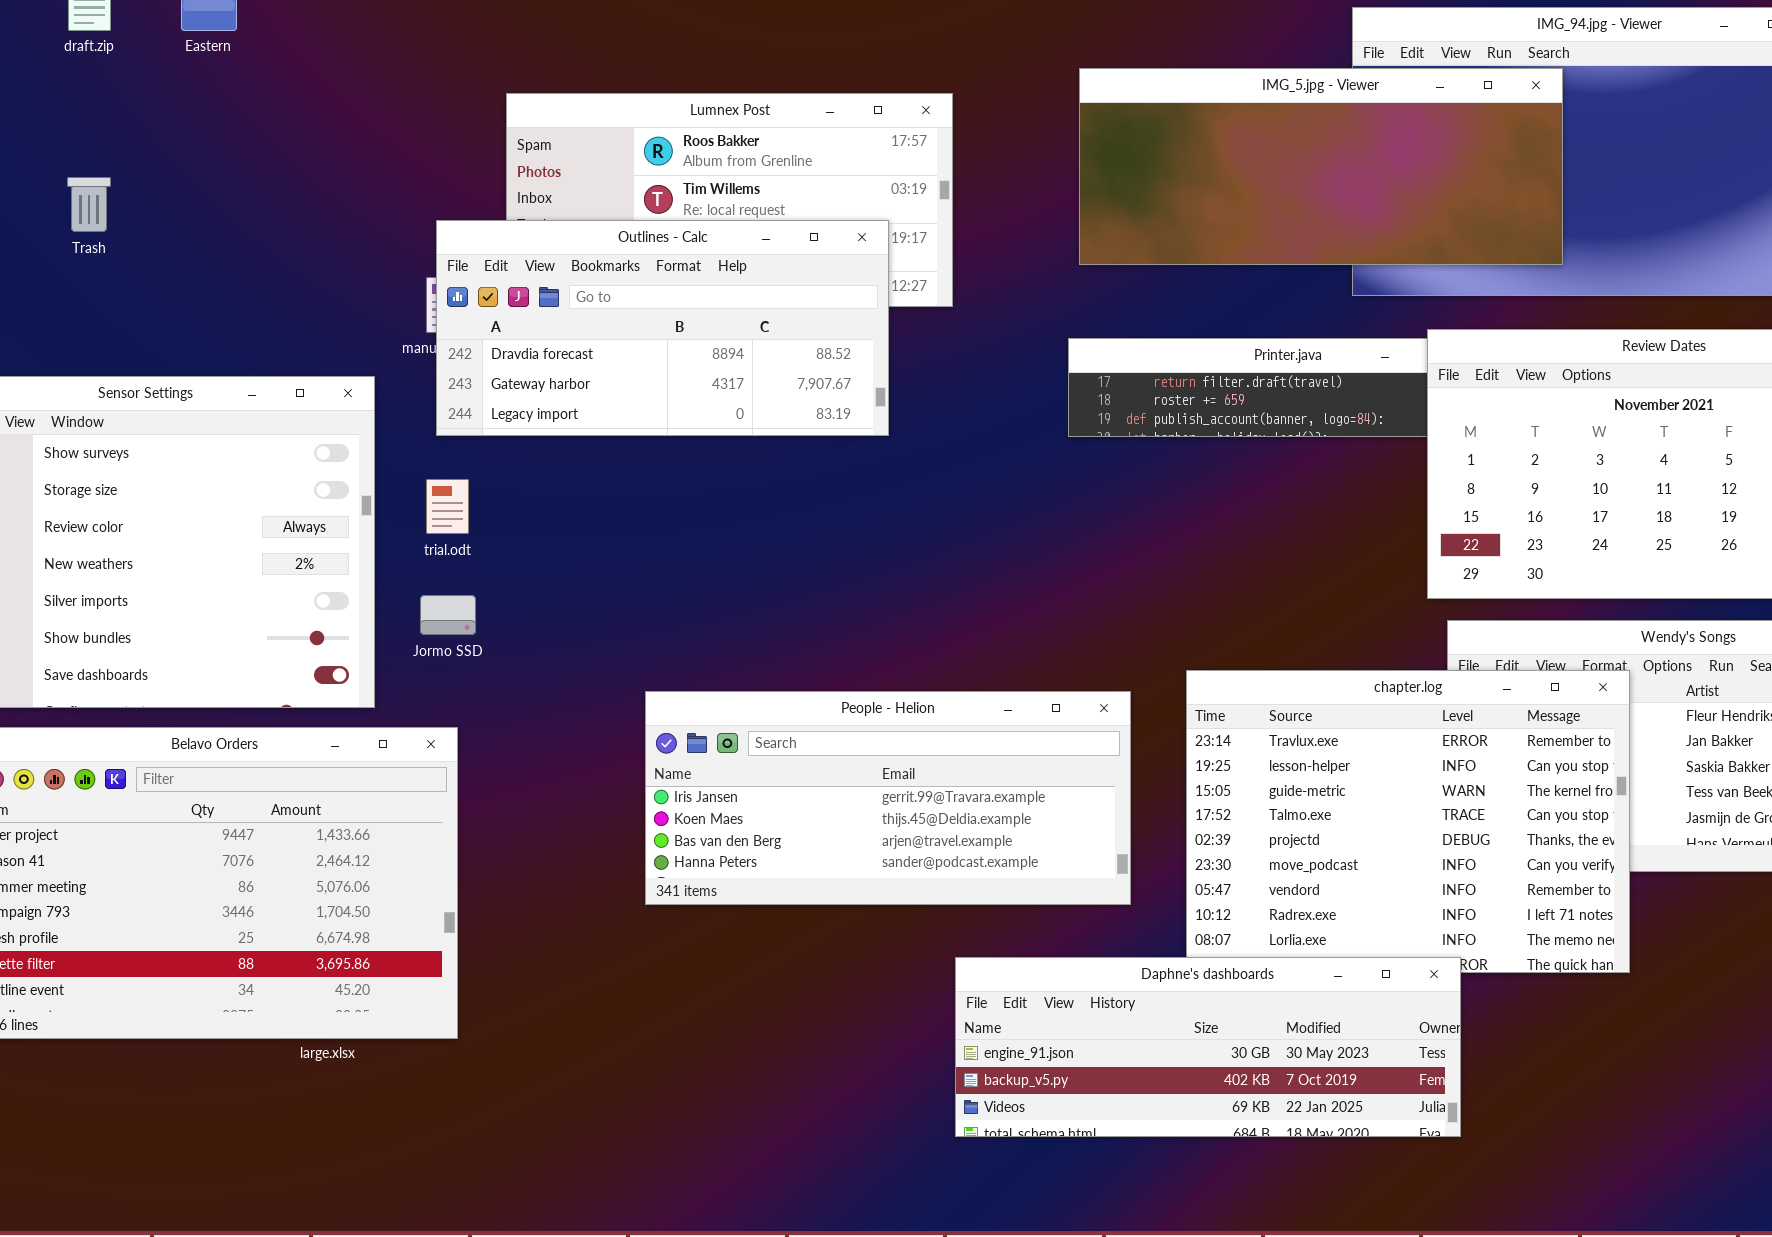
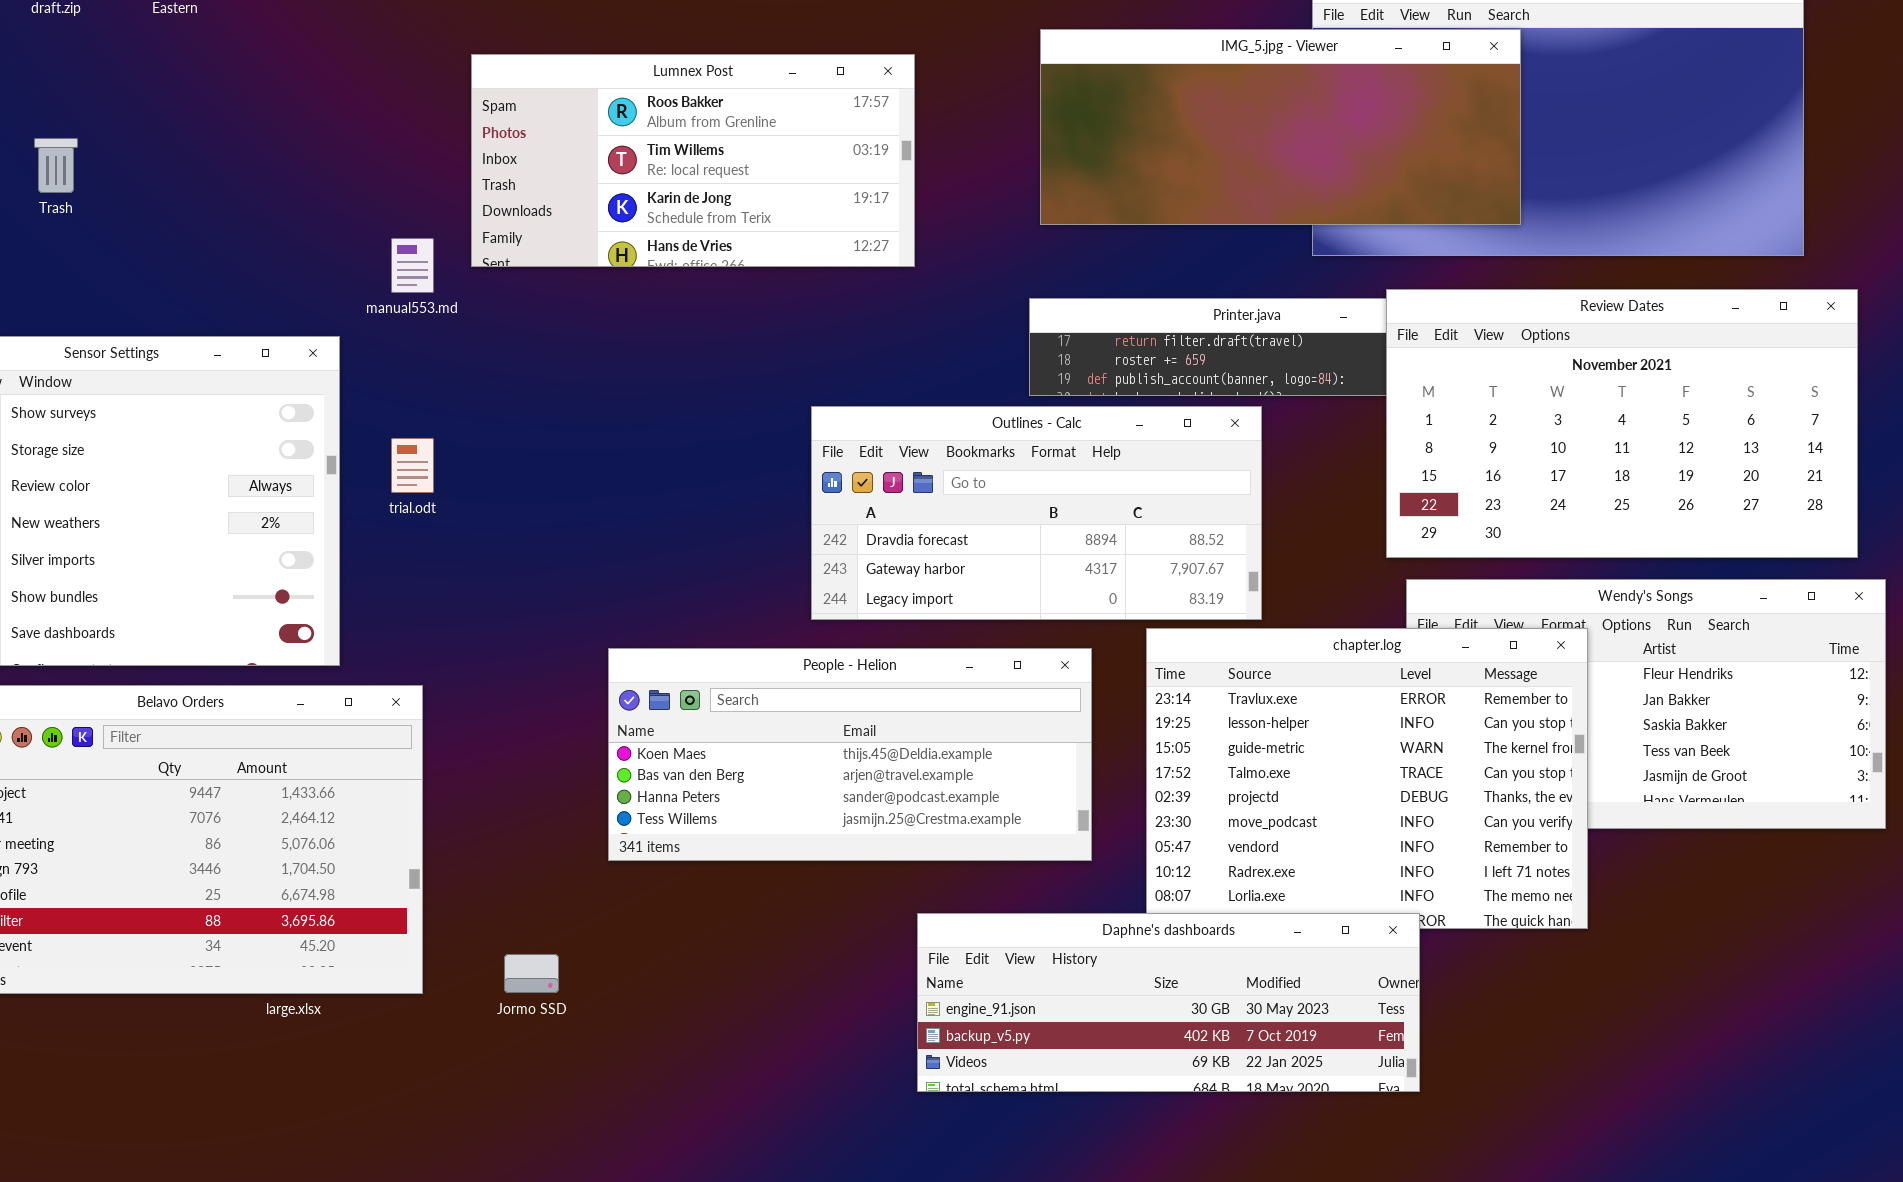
Outlines - Calc: [436,220,889,436] -> [811,406,1262,620], moved
Jormo SSD: [420,595,476,635] -> [504,954,559,993], moved
People - Helion: [645,691,1131,905] -> [608,648,1092,861], scrolled down 1 row

